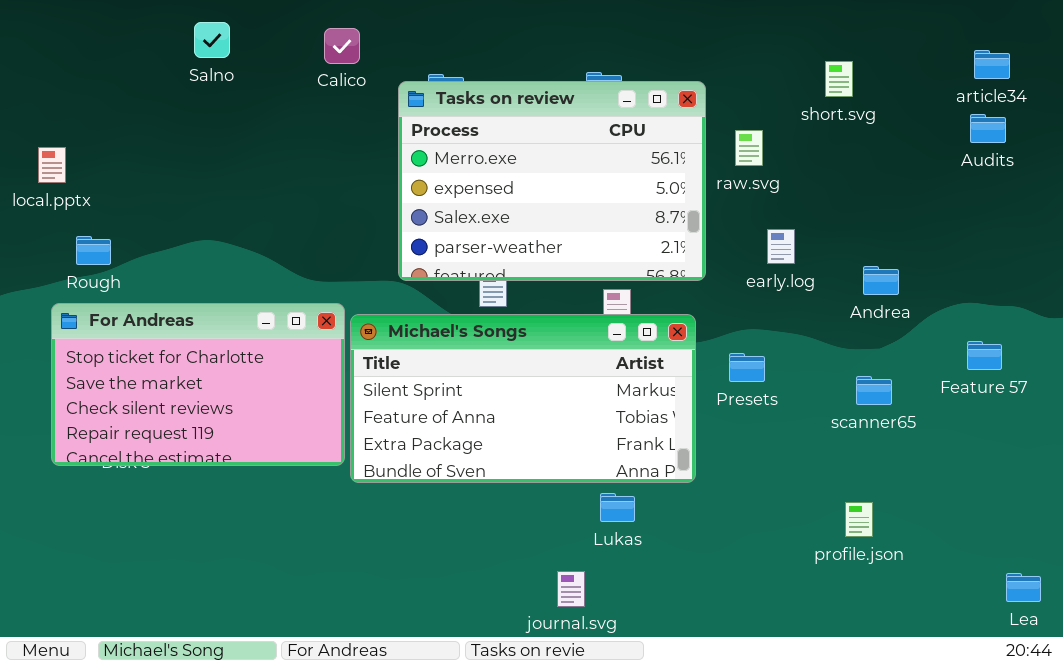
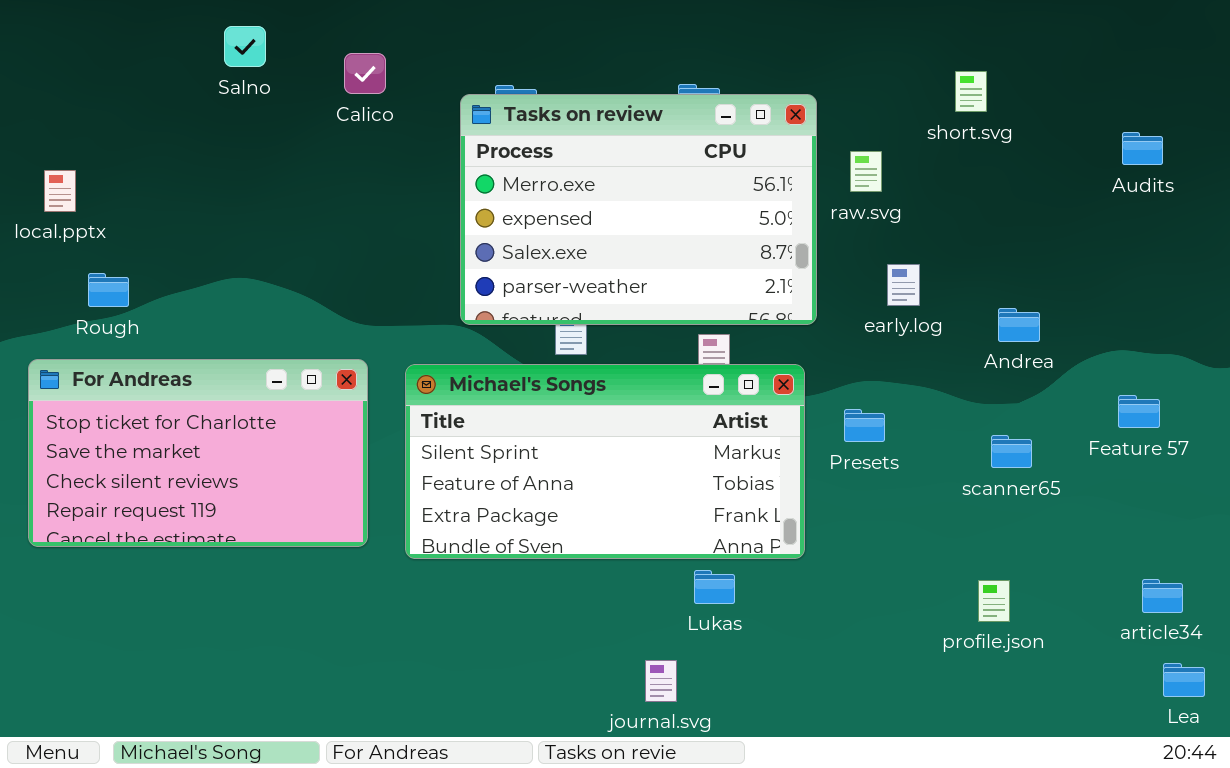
Calico: [324,28,360,64] -> [344,53,386,94], moved
article34: [974,50,1010,79] -> [1142,579,1183,613], moved
For Andreas: [51,303,345,466] -> [28,359,368,547], moved

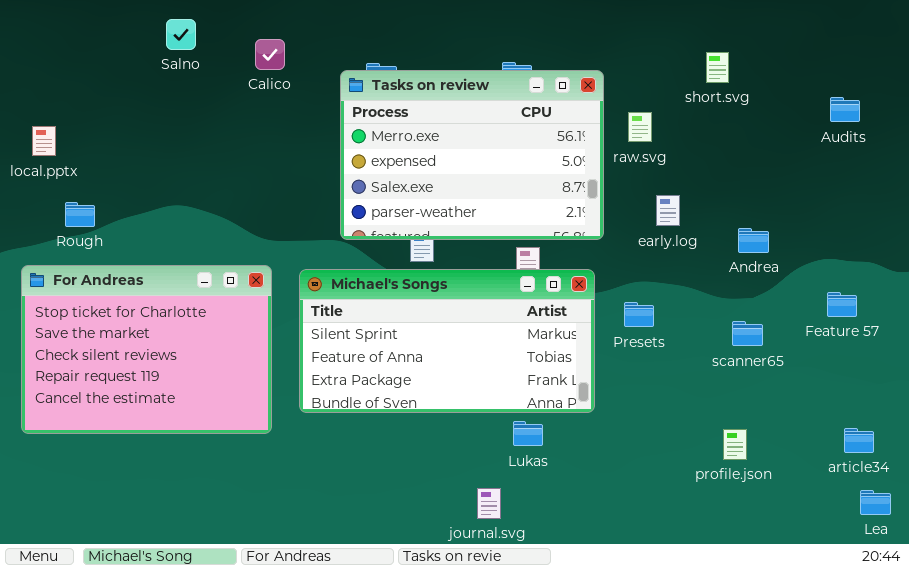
For Andreas: [28,359,368,547] -> [21,265,272,434], resized

